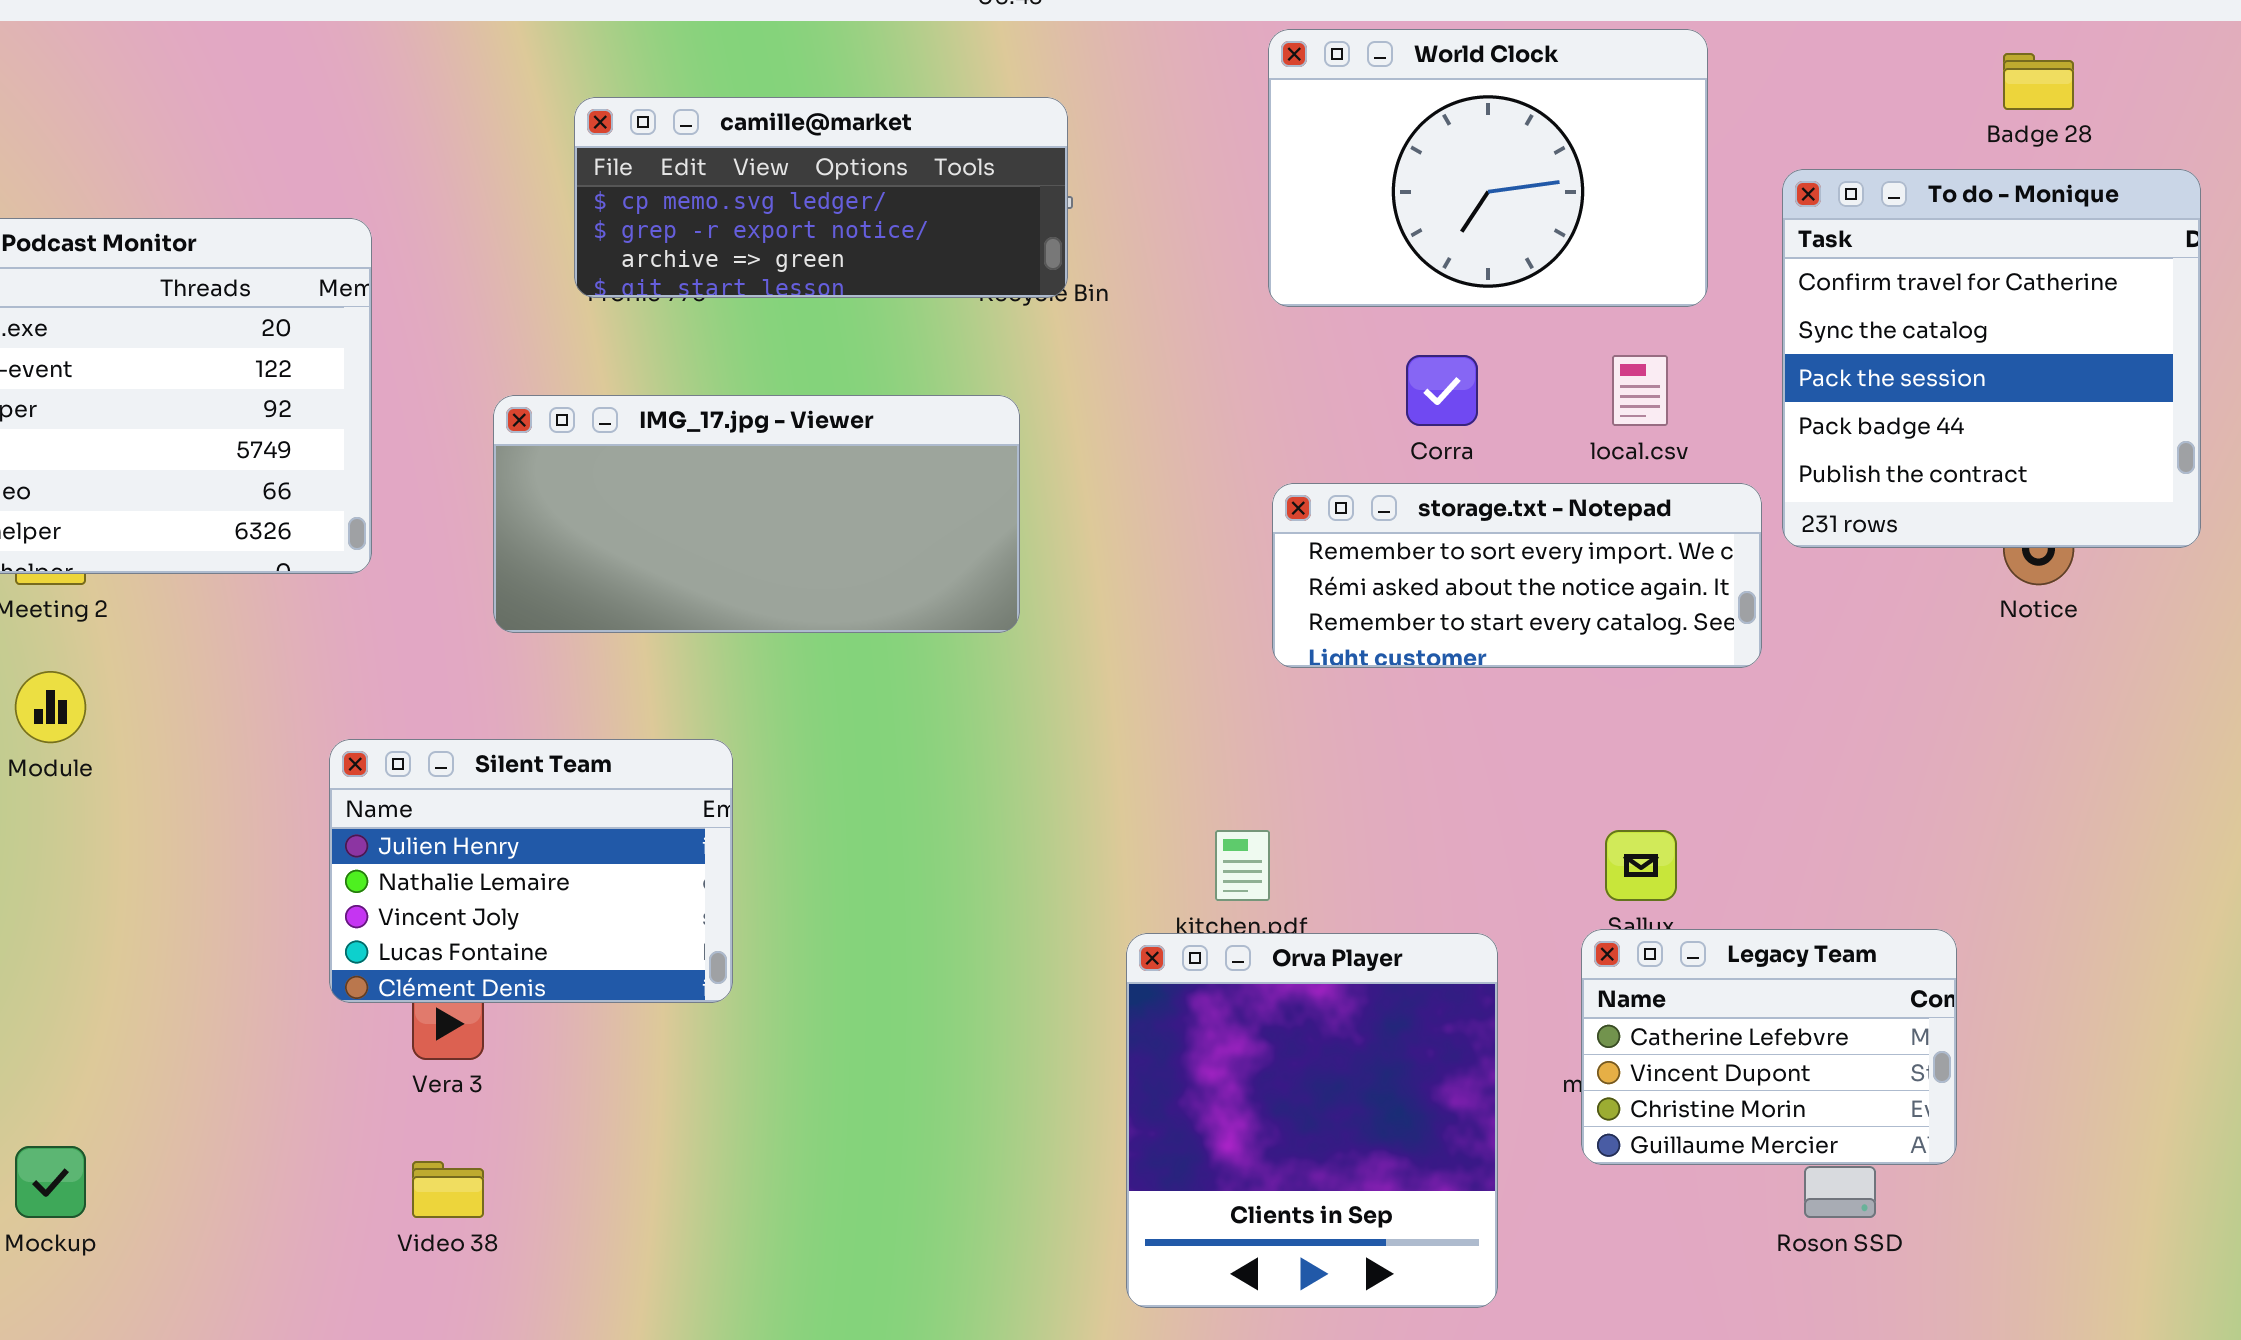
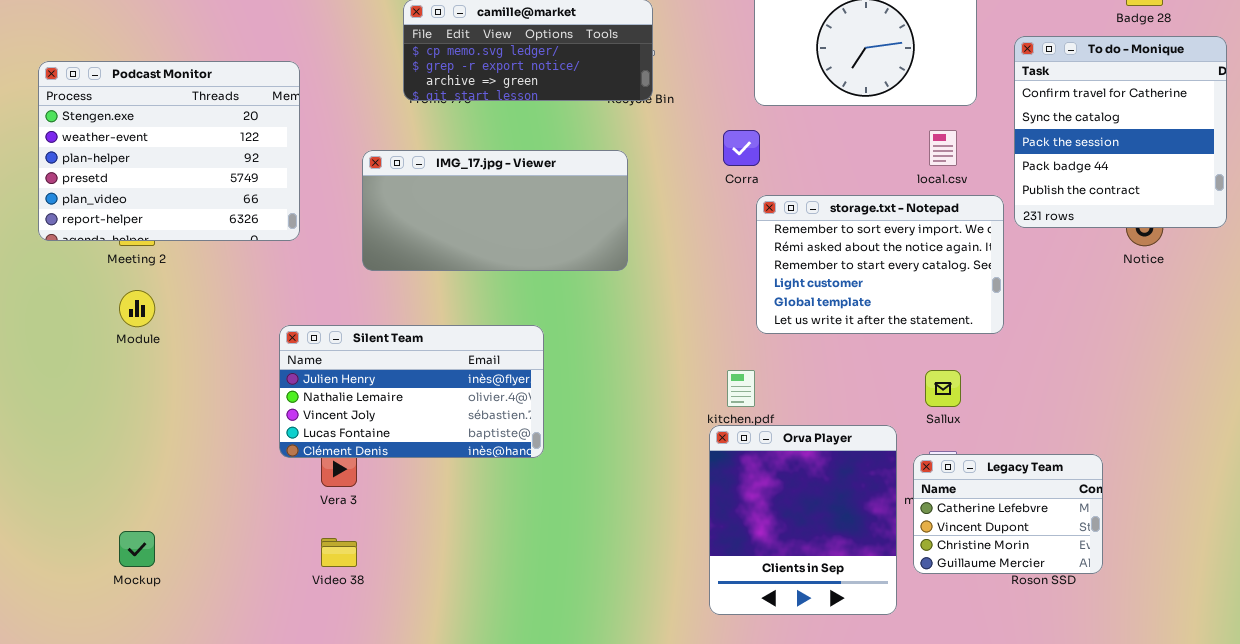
Corra: [1406,355,1478,426] -> [723,130,760,166], moved
storage.txt - Notepad: [1272,483,1762,668] -> [756,195,1004,334], resized
Silent Team: [329,739,733,1003] -> [279,325,544,458], resized
Legacy Team: [1581,929,1957,1165] -> [913,454,1103,574], moved
Orva Player: [1126,933,1498,1308] -> [709,425,897,615], moved

